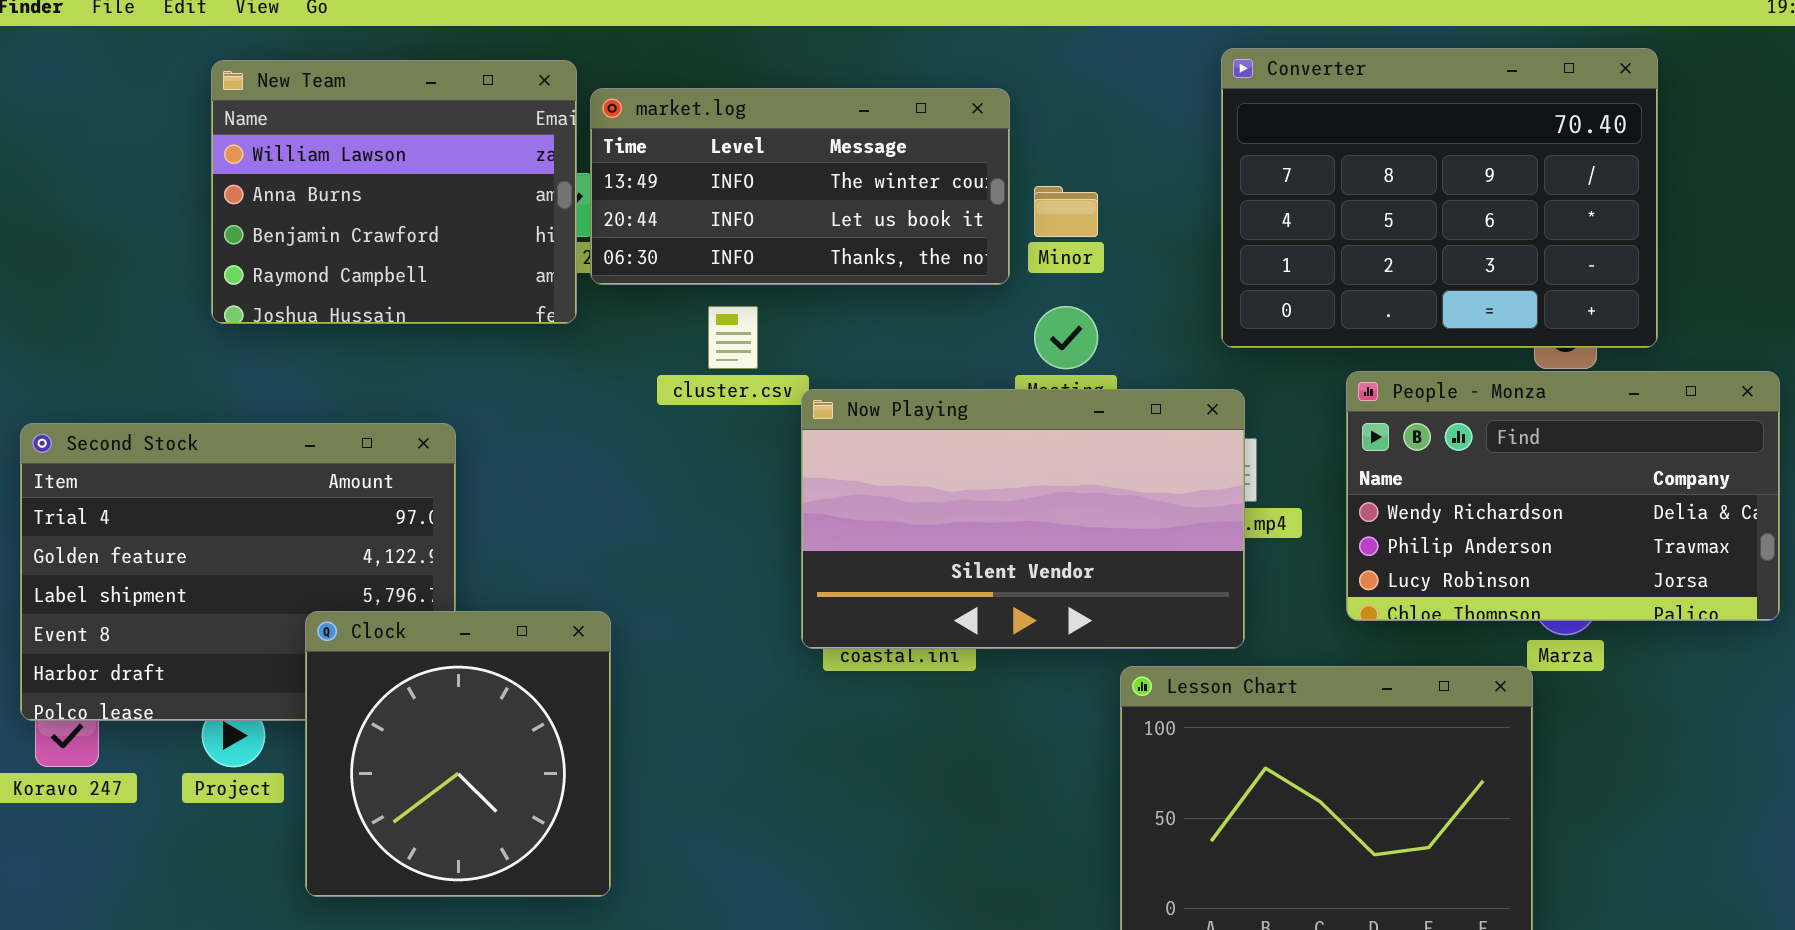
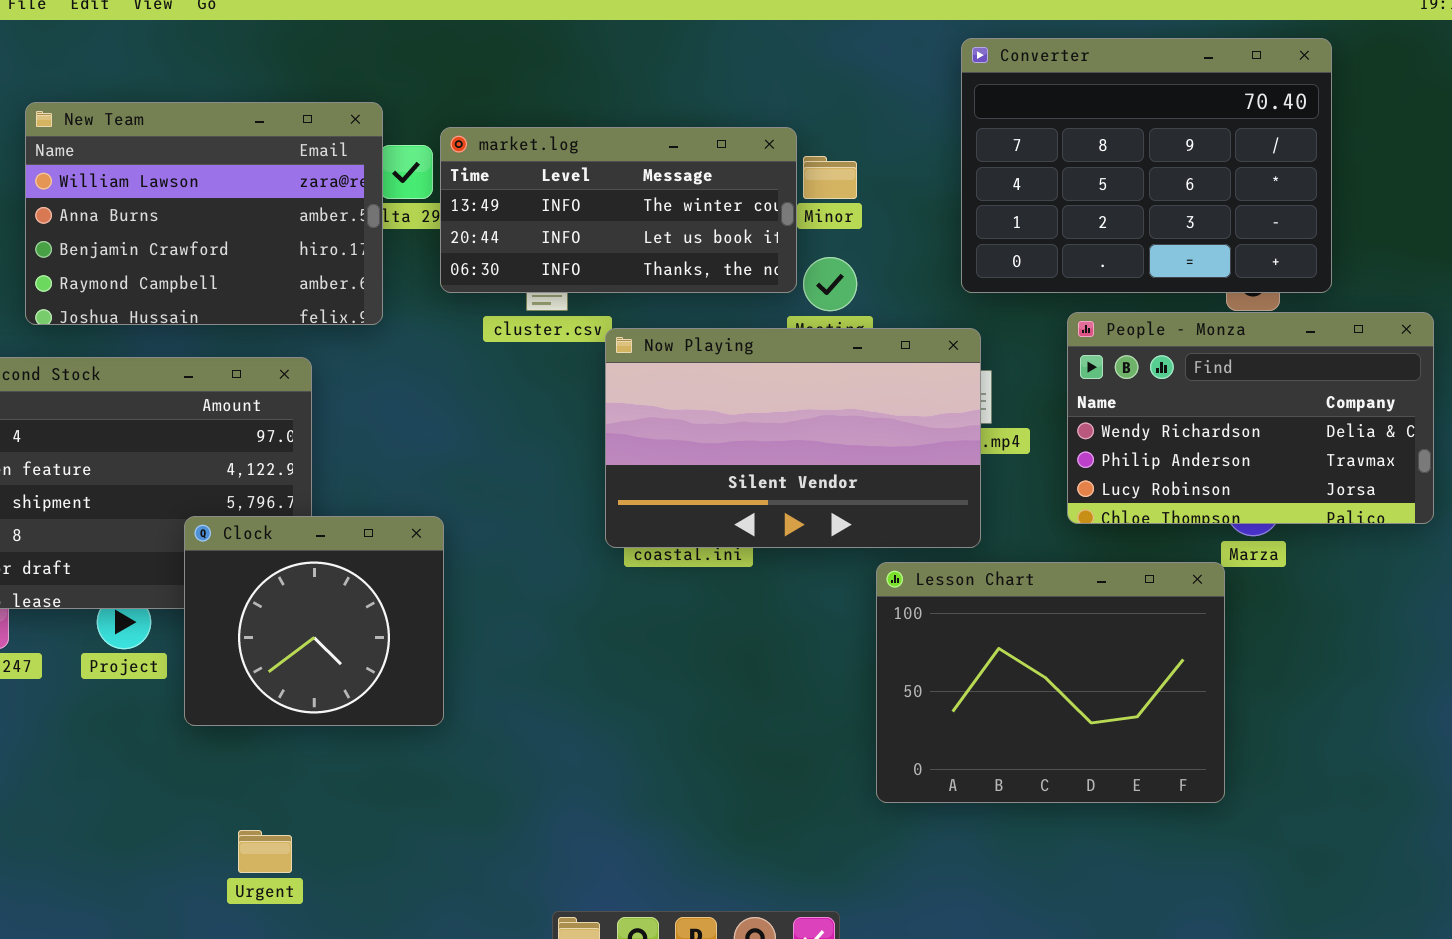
New Team: [211,60,577,324] -> [25,102,383,325], moved, resized
market.log: [590,88,1010,285] -> [440,127,797,293], moved
Clock: [305,611,611,897] -> [184,516,444,726], resized

